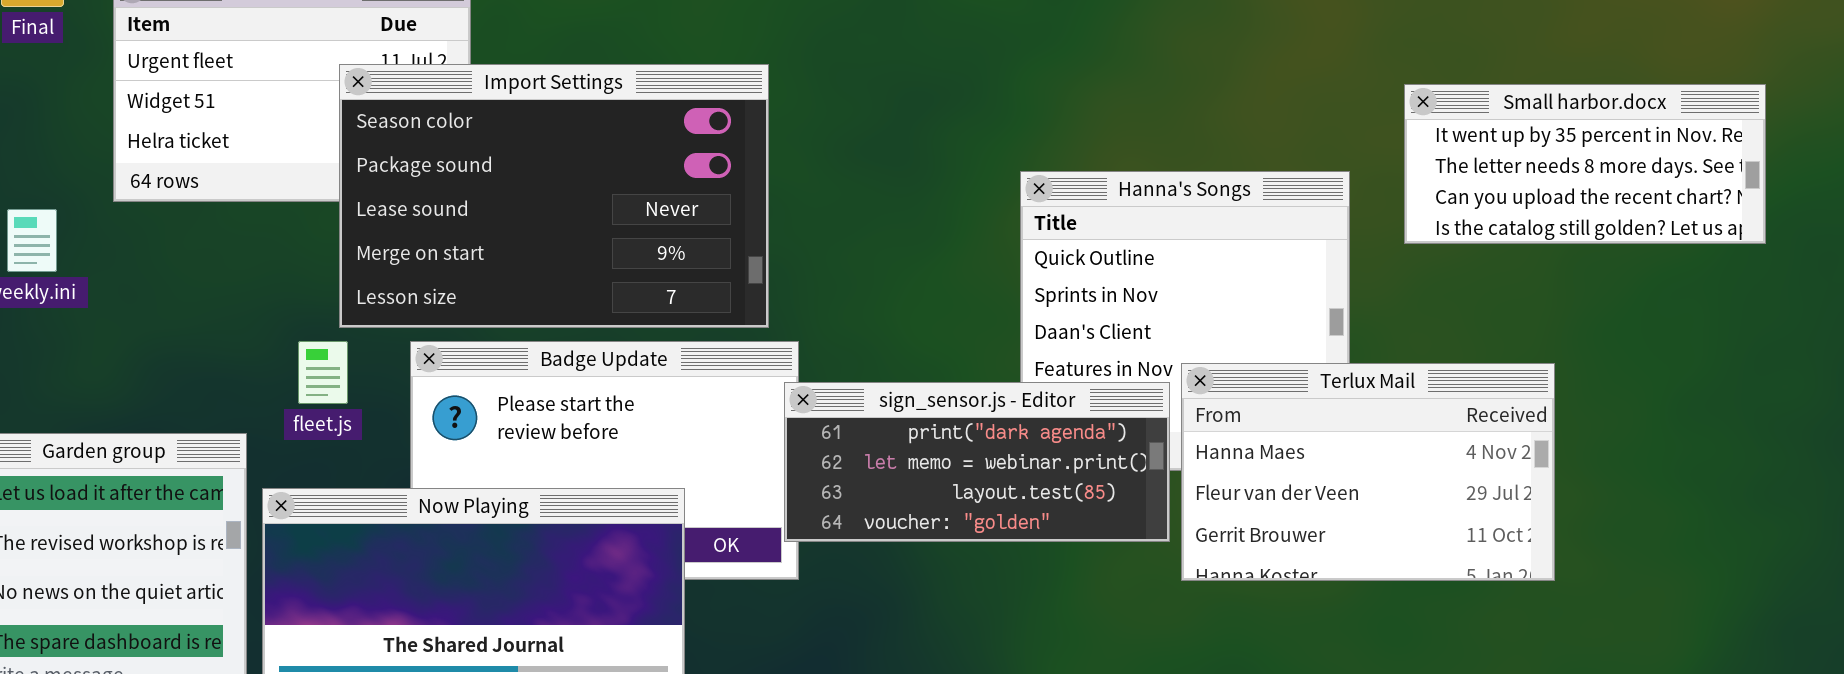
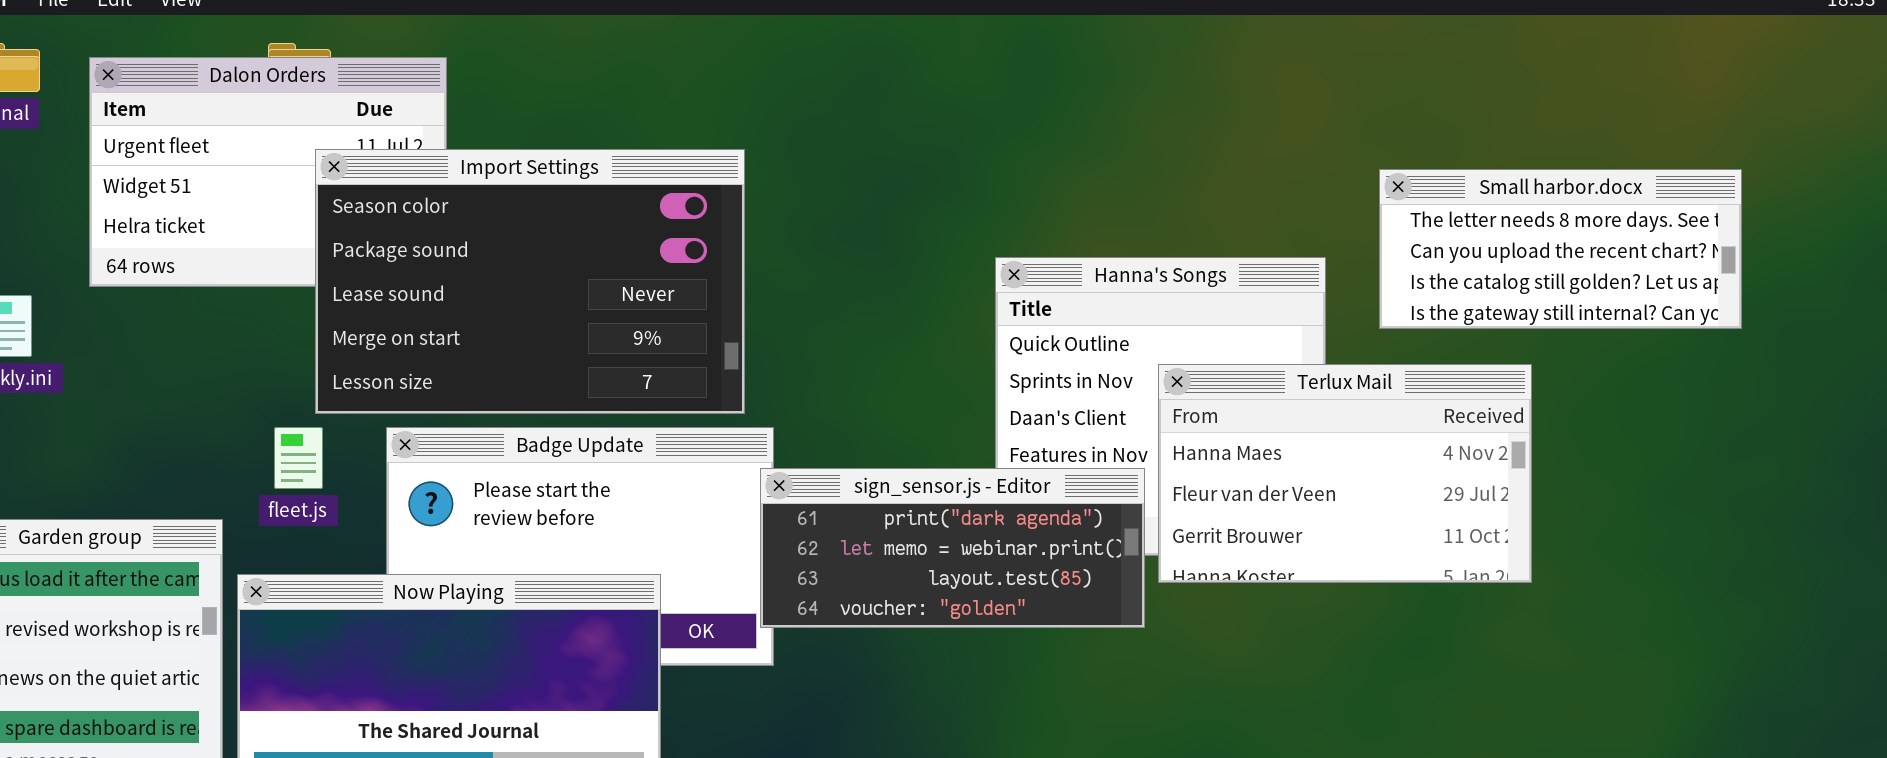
Small harbor.docx: [1404,84,1766,244] -> [1379,169,1742,329], scrolled down 1 row
Terlux Mail: [1181,363,1555,581] -> [1158,364,1532,583], moved

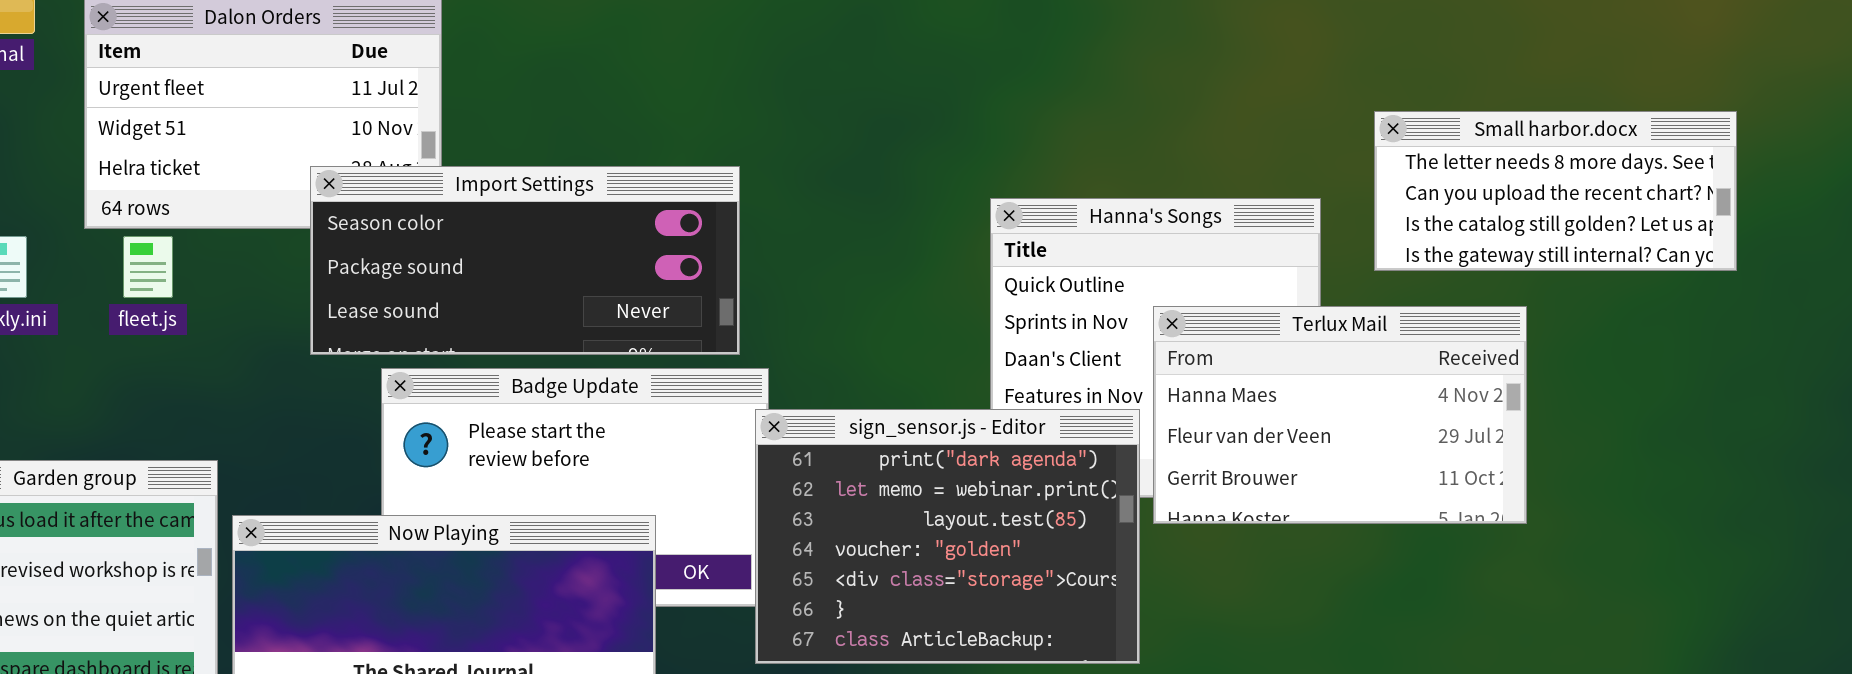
Import Settings: [315,149,745,414] -> [310,166,740,355], resized
fleet.js: [274,427,323,489] -> [123,236,173,298], moved
sign_sensor.js - Editor: [760,468,1145,628] -> [755,409,1140,664], resized

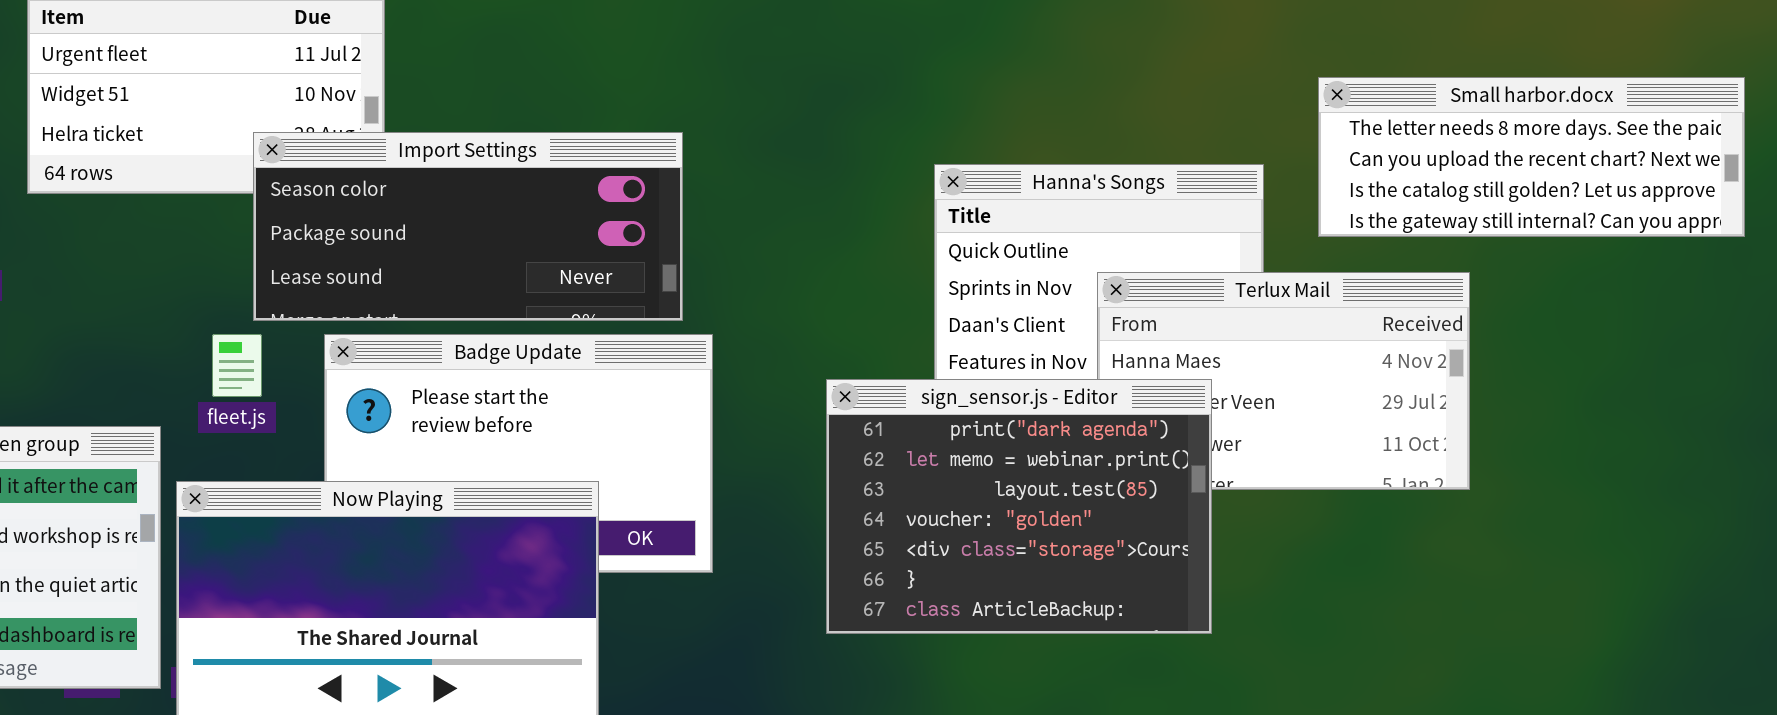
Small harbor.docx: [1374,111,1737,271] -> [1318,77,1745,237], resized
fleet.js: [123,236,173,298] -> [212,334,262,397], moved
sign_sensor.js - Editor: [755,409,1140,664] -> [826,379,1212,634], moved

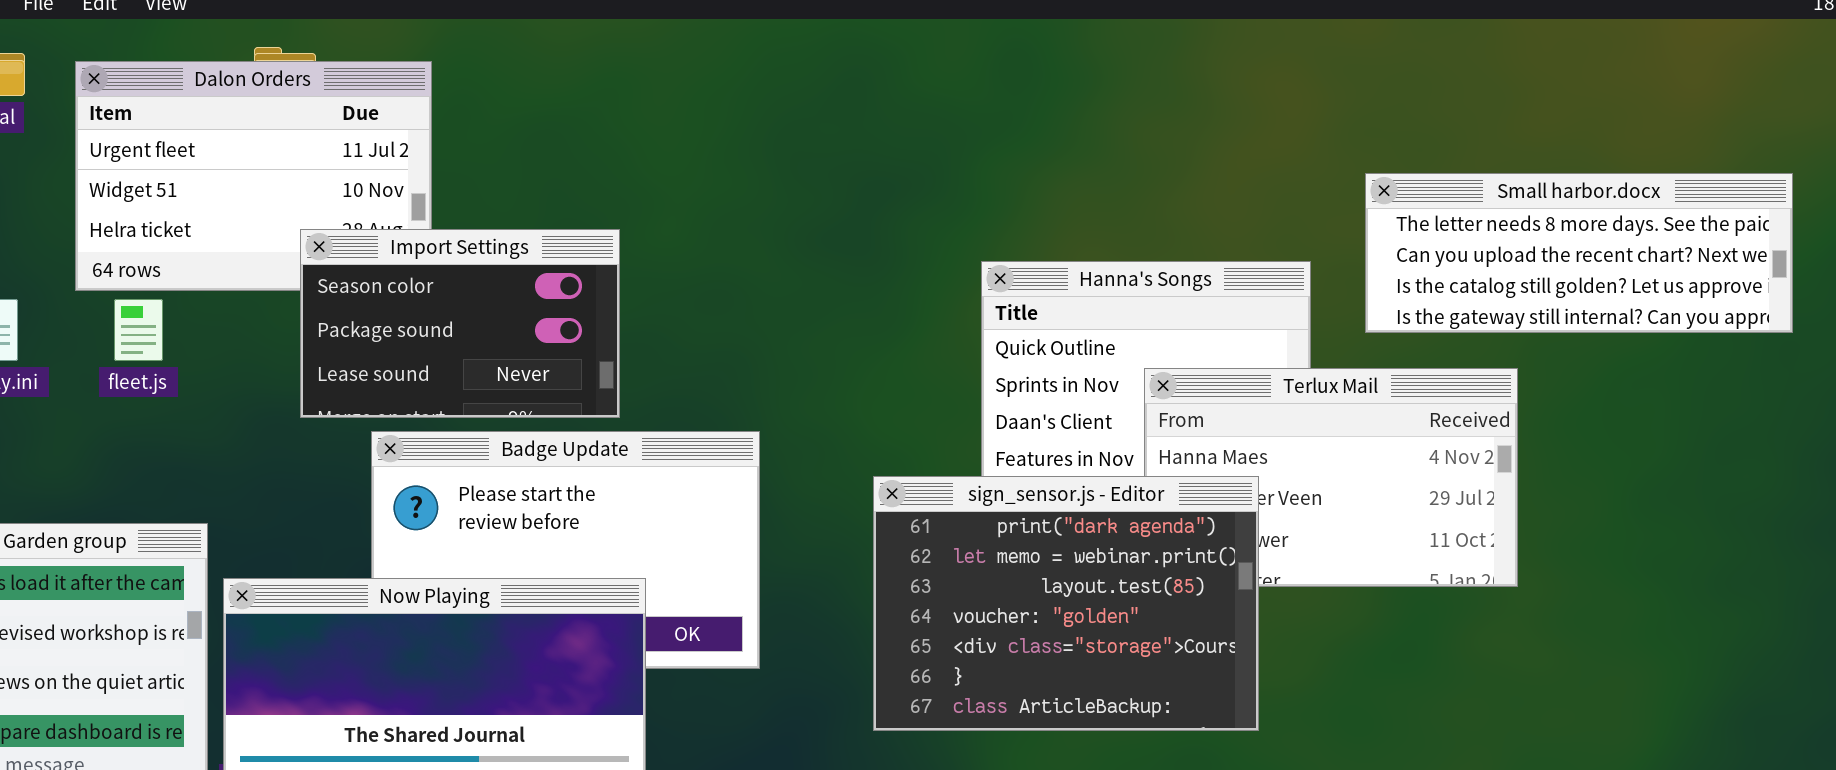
Import Settings: [253,132,683,321] -> [300,229,620,418], resized
fleet.js: [212,334,262,397] -> [114,299,163,361], moved

